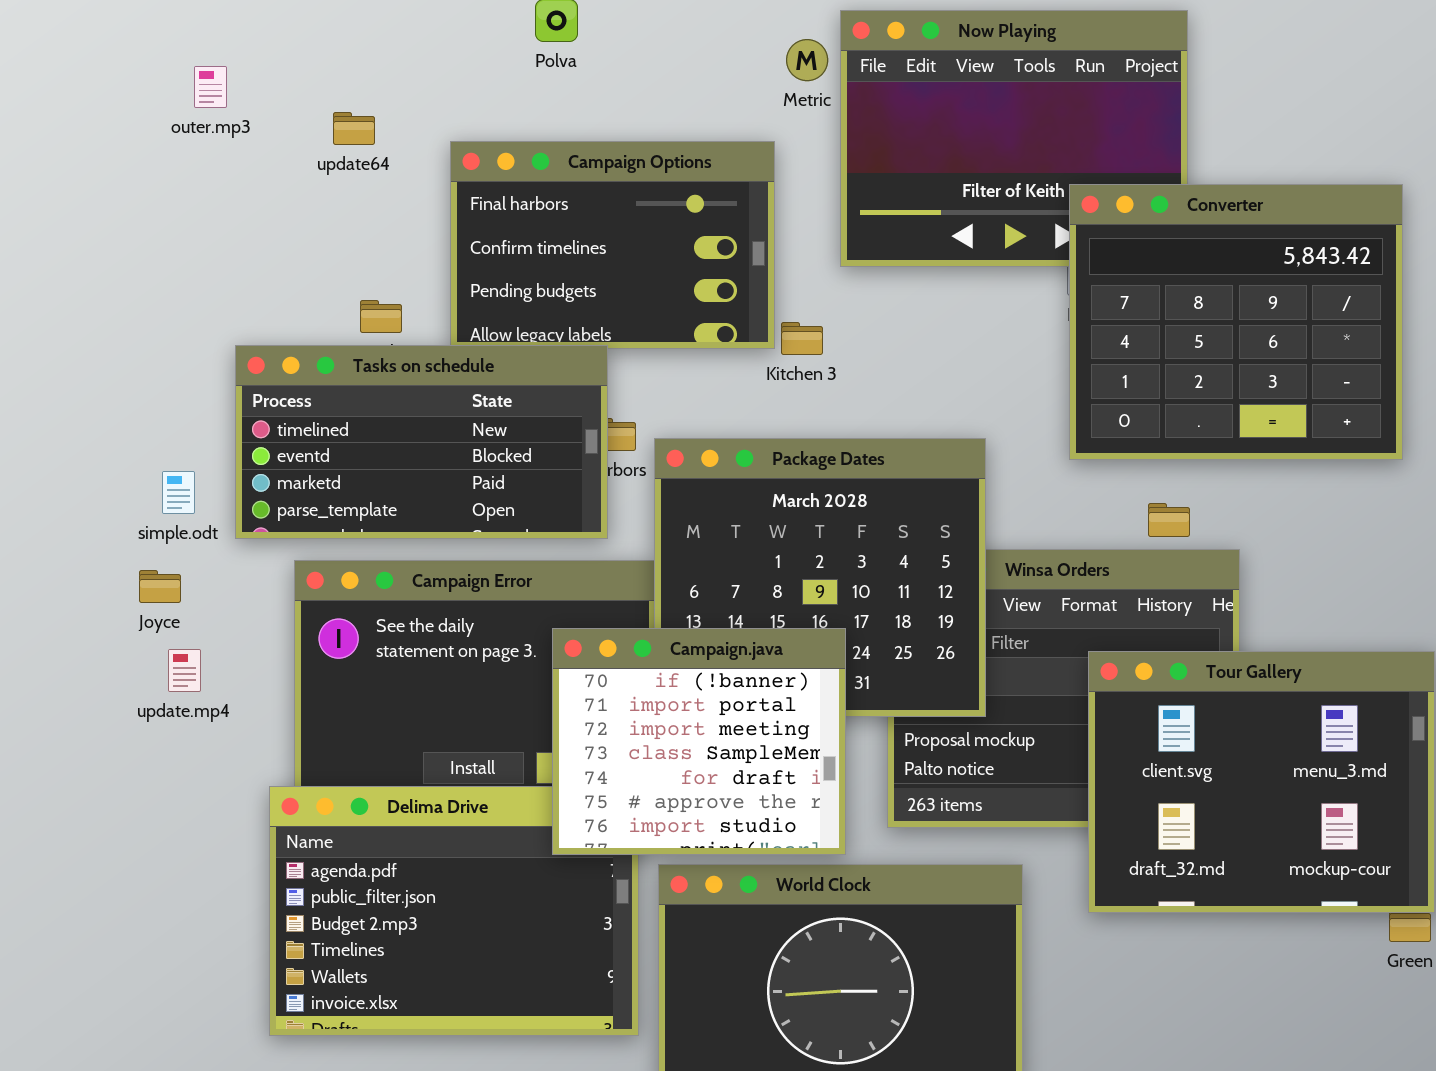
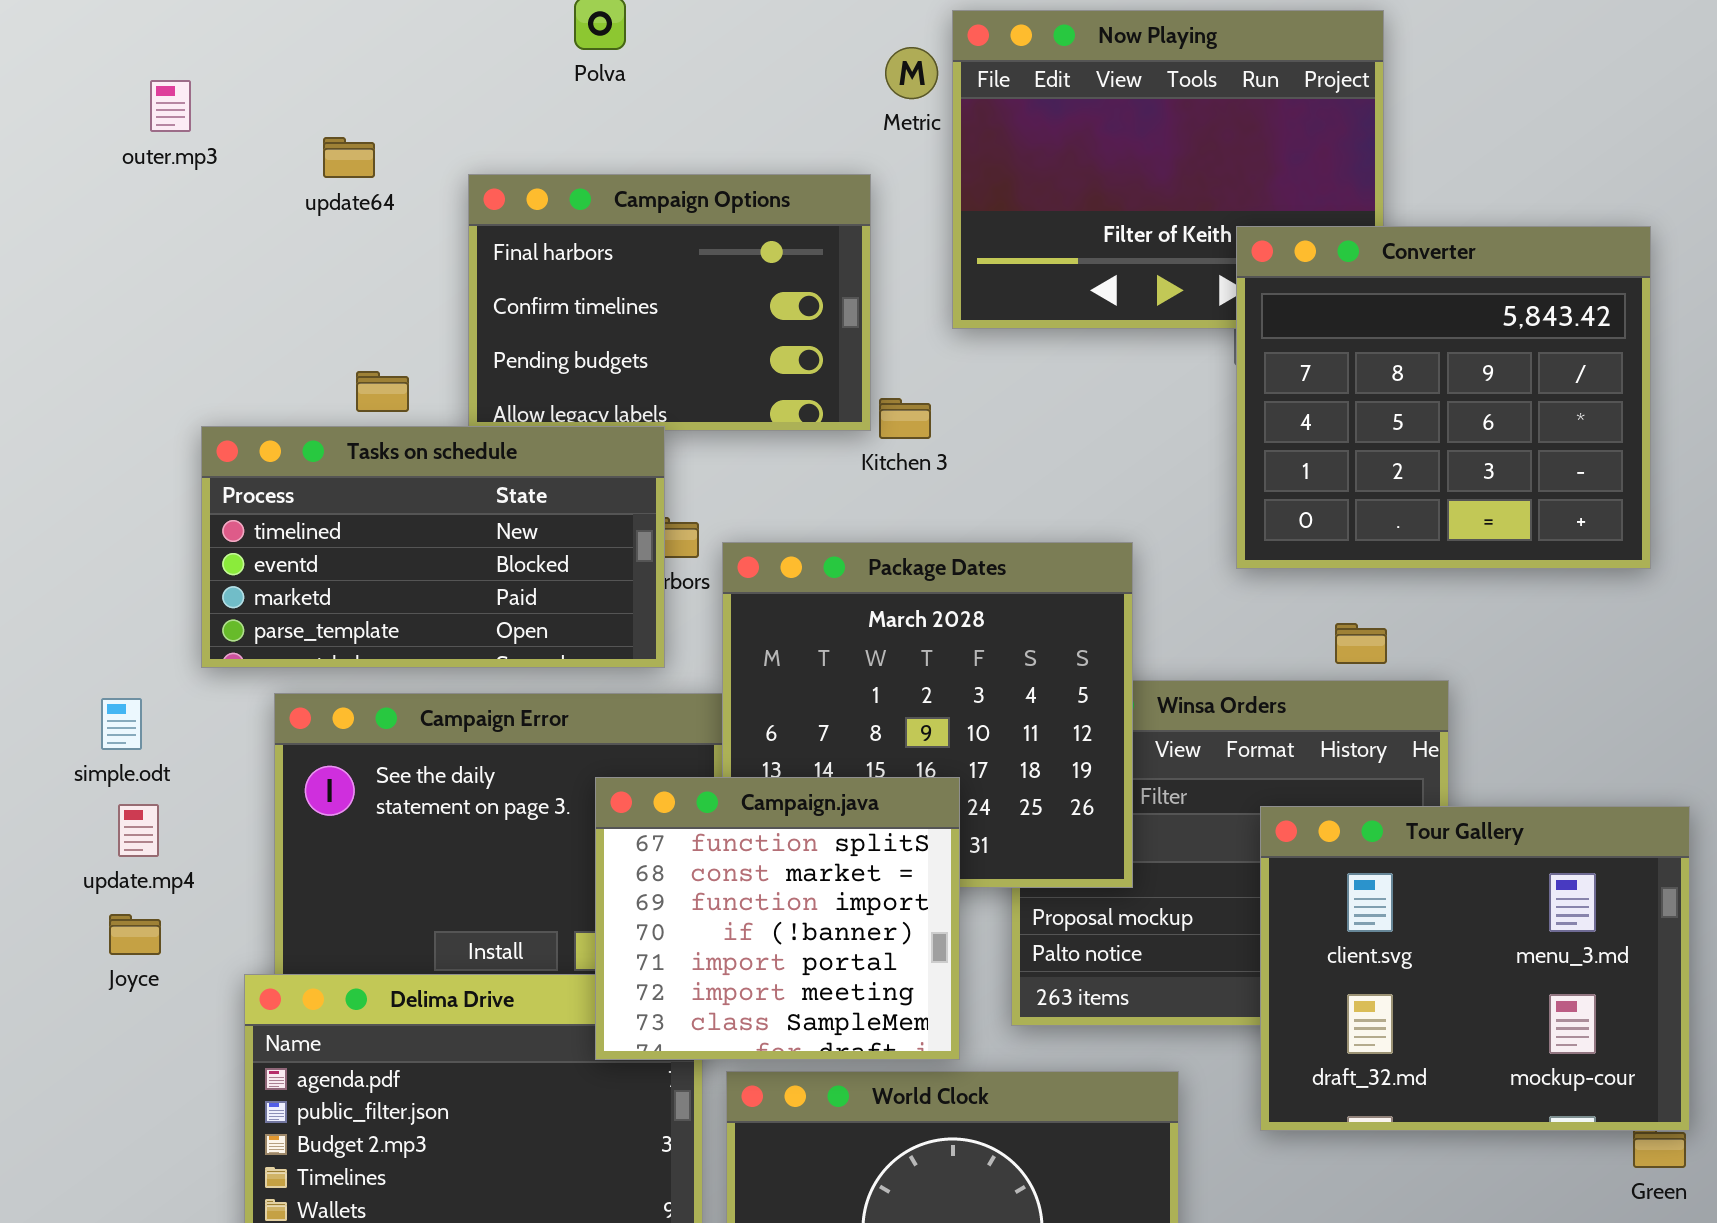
simple.odt: [162,471,195,514] -> [101,698,142,750], moved
Joyce: [139,570,181,603] -> [109,914,161,955], moved
Campaign.java: [552,628,846,855] -> [595,777,960,1060], scrolled up 3 rows

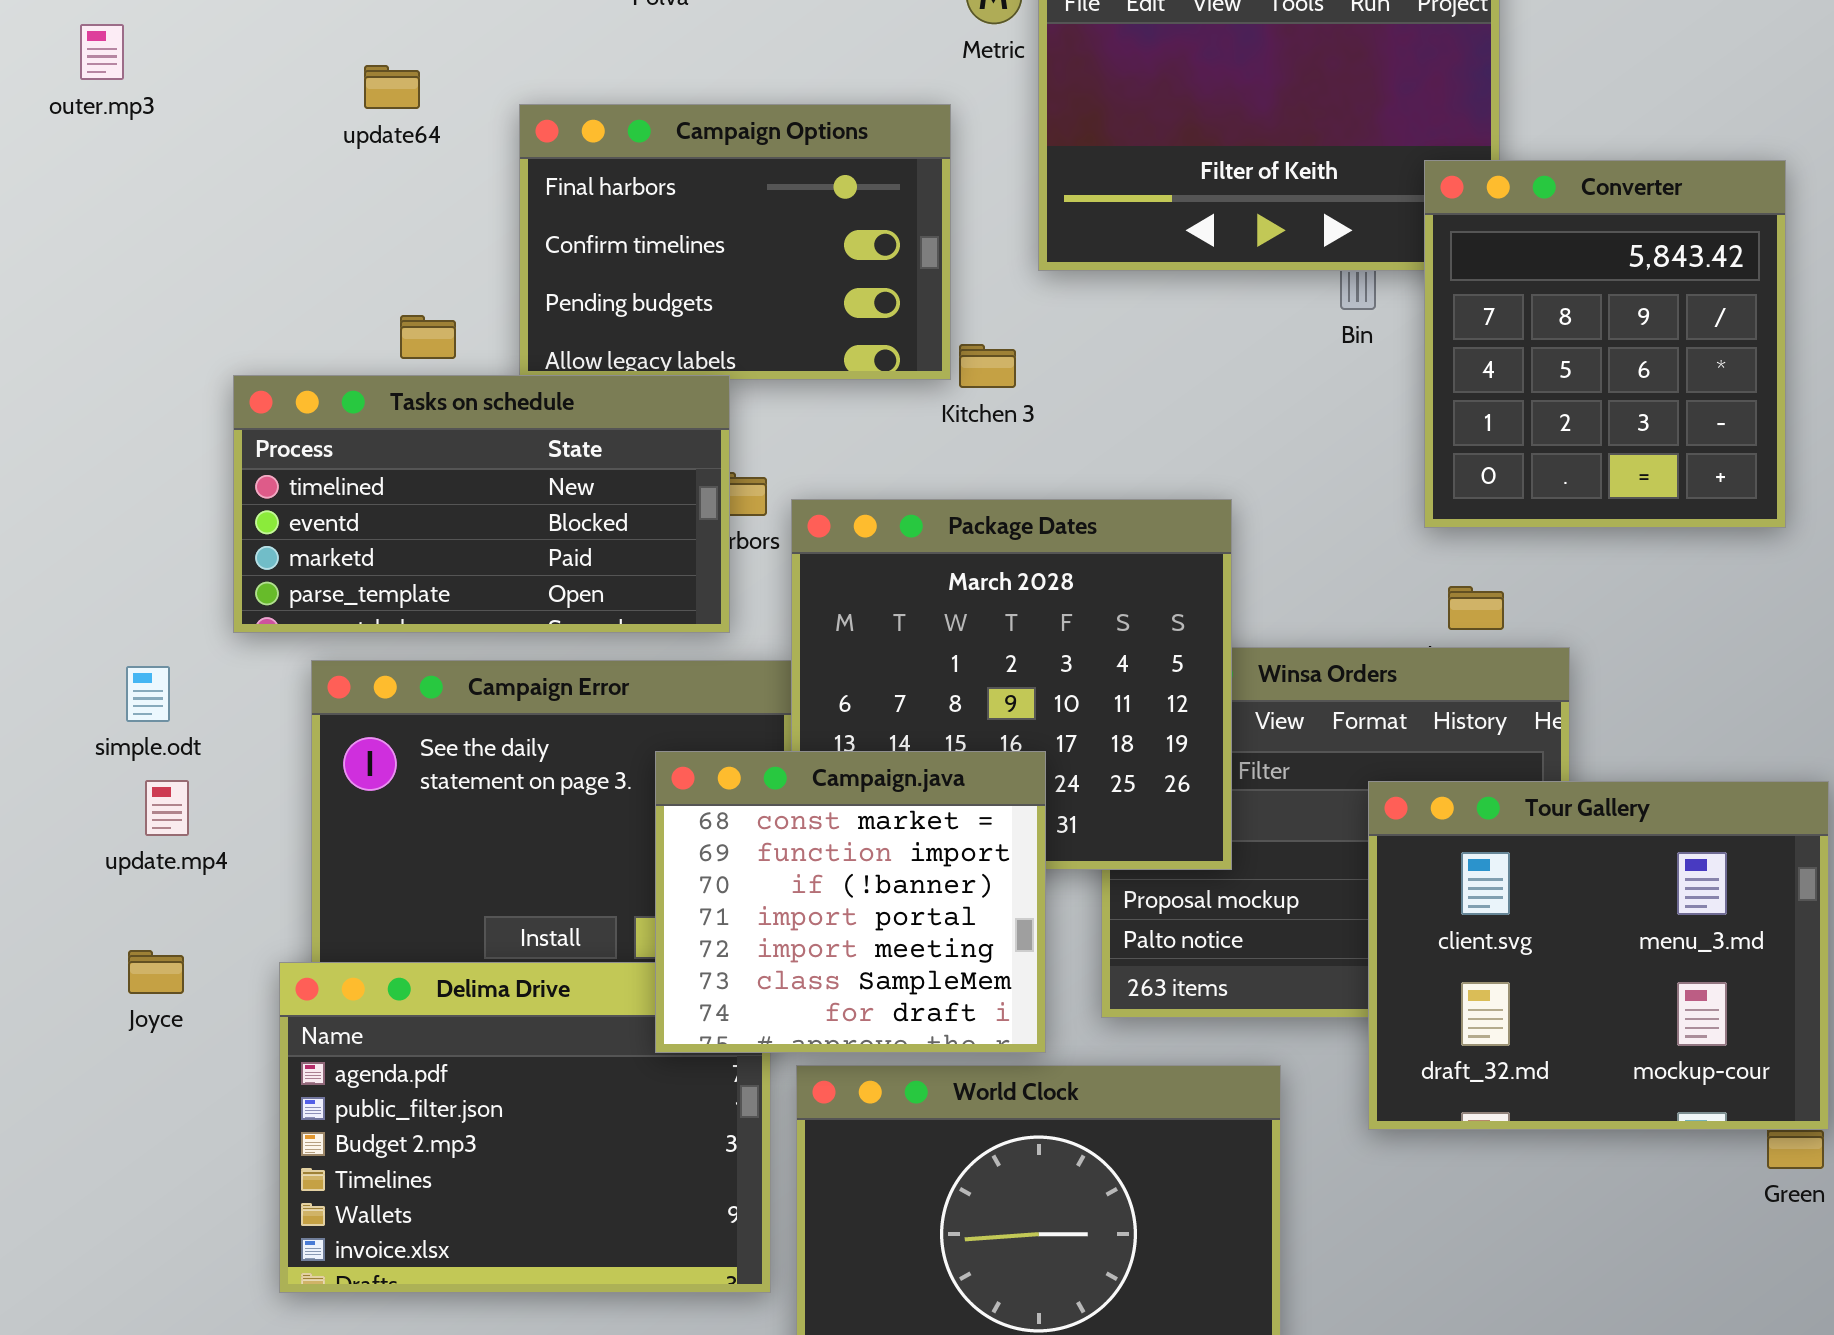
outer.mp3: [150,80,191,132] -> [80,24,124,80], moved
Converter: [1236,226,1651,569] -> [1424,160,1786,528], resized
Campaign.java: [595,777,960,1060] -> [655,751,1046,1053], scrolled down 1 row
Joyce: [109,914,161,955] -> [128,950,184,994], moved

